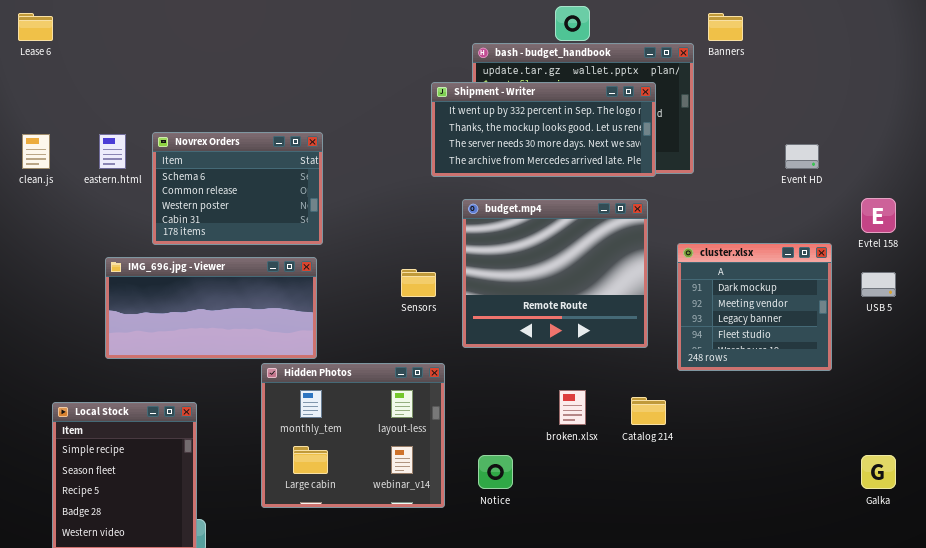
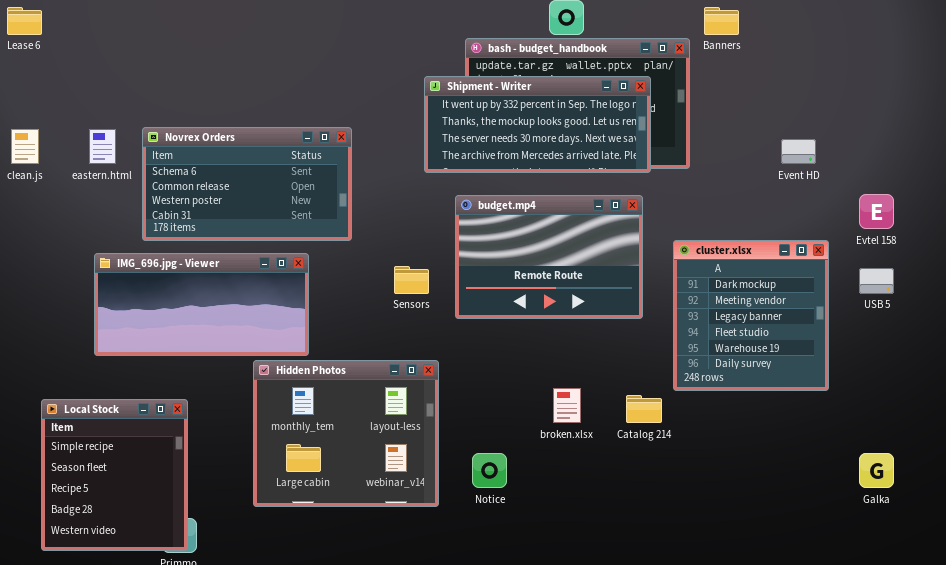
Novrex Orders: [152,132,323,245] -> [142,127,352,241], resized
budget.mp4: [462,199,648,348] -> [455,195,643,319], resized
cluster.xlsx: [677,243,832,371] -> [673,240,829,391], resized

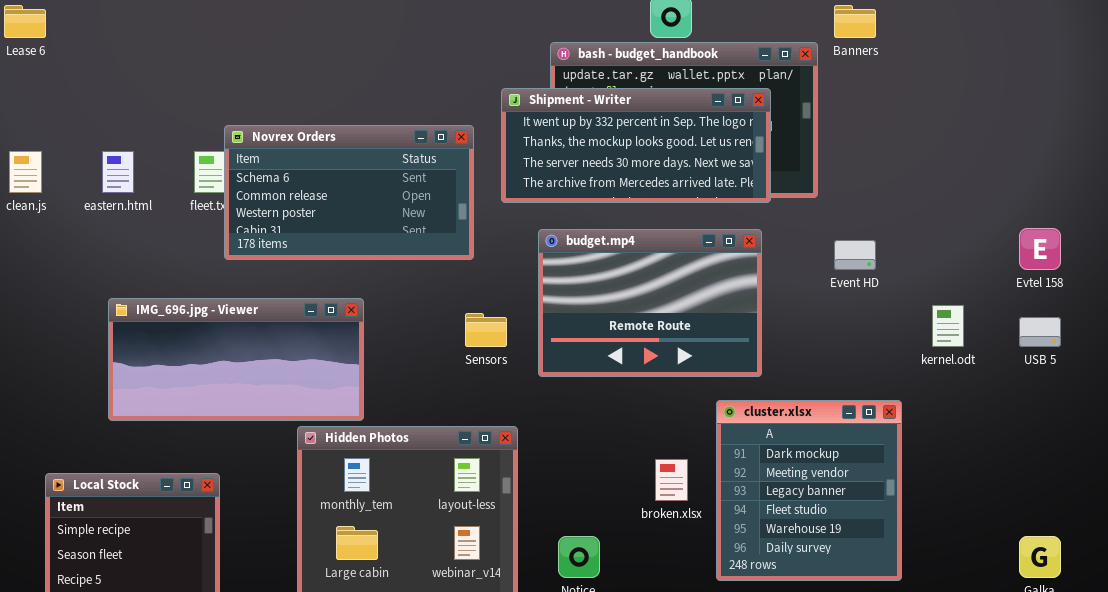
Novrex Orders: [142,127,352,241] -> [224,125,474,260], moved
Event HD: [781,139,816,164] -> [834,240,876,270], moved
cluster.xlsx: [673,240,829,391] -> [716,400,902,581], moved

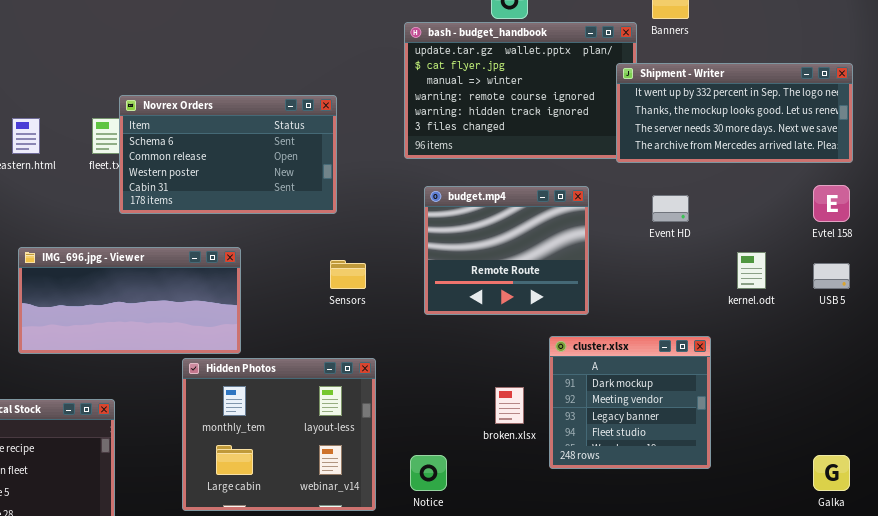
Shipment - Writer: [501,88,771,203] -> [616,63,853,163], moved
budget.mp4: [538,229,762,377] -> [424,186,589,315], resized
cluster.xlsx: [716,400,902,581] -> [549,336,711,469], resized

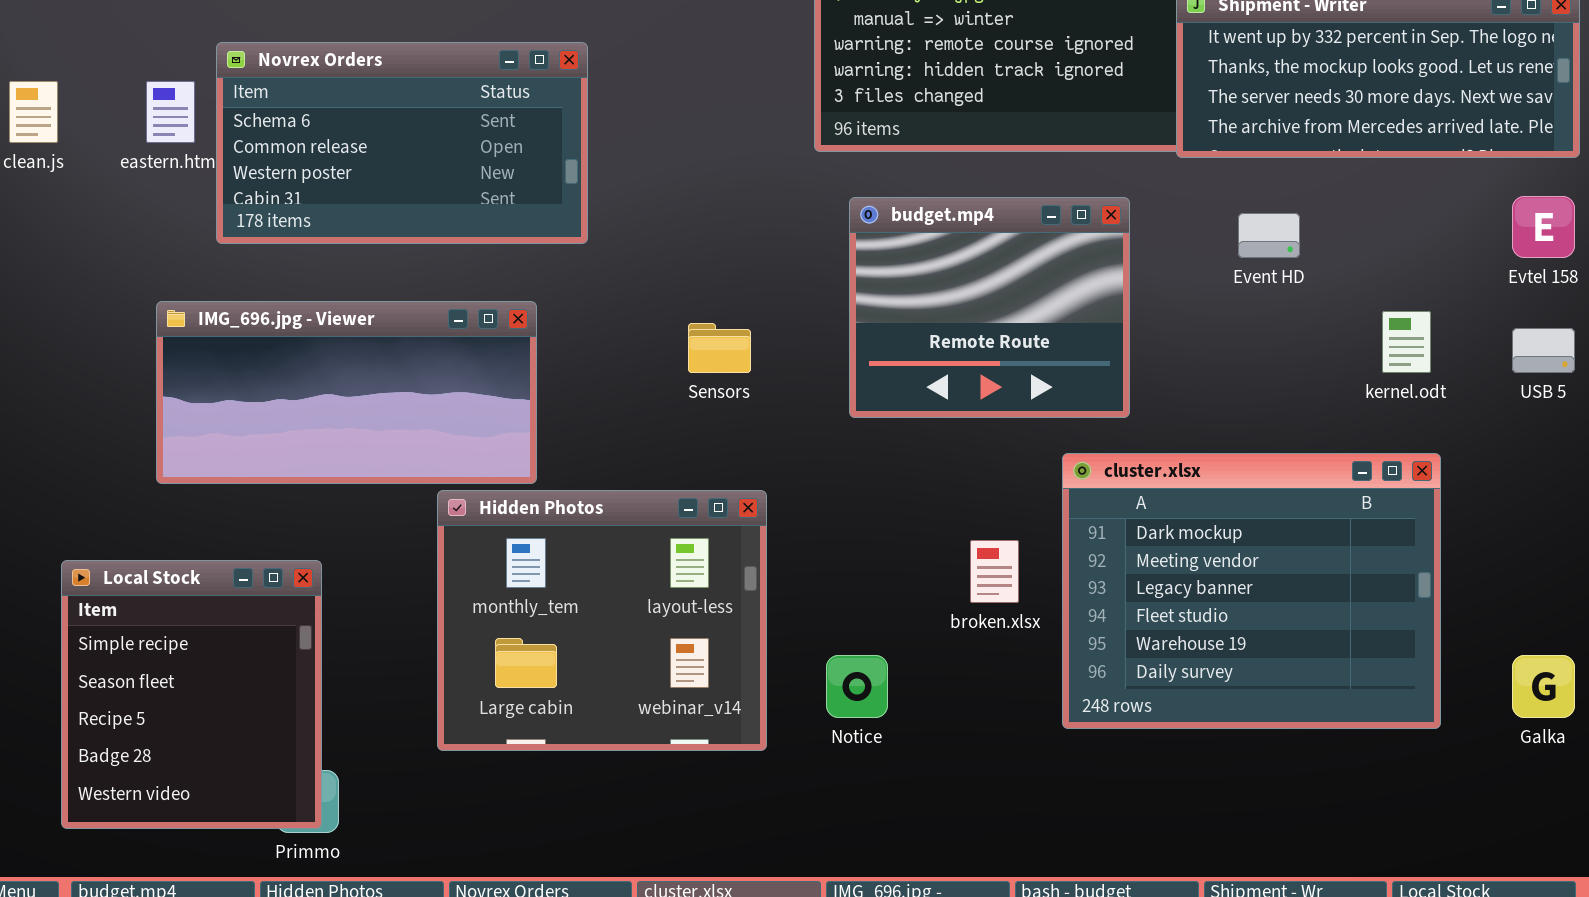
Novrex Orders: [119,95,337,214] -> [216,42,588,244], moved
cluster.xlsx: [549,336,711,469] -> [1062,453,1441,729], resized

